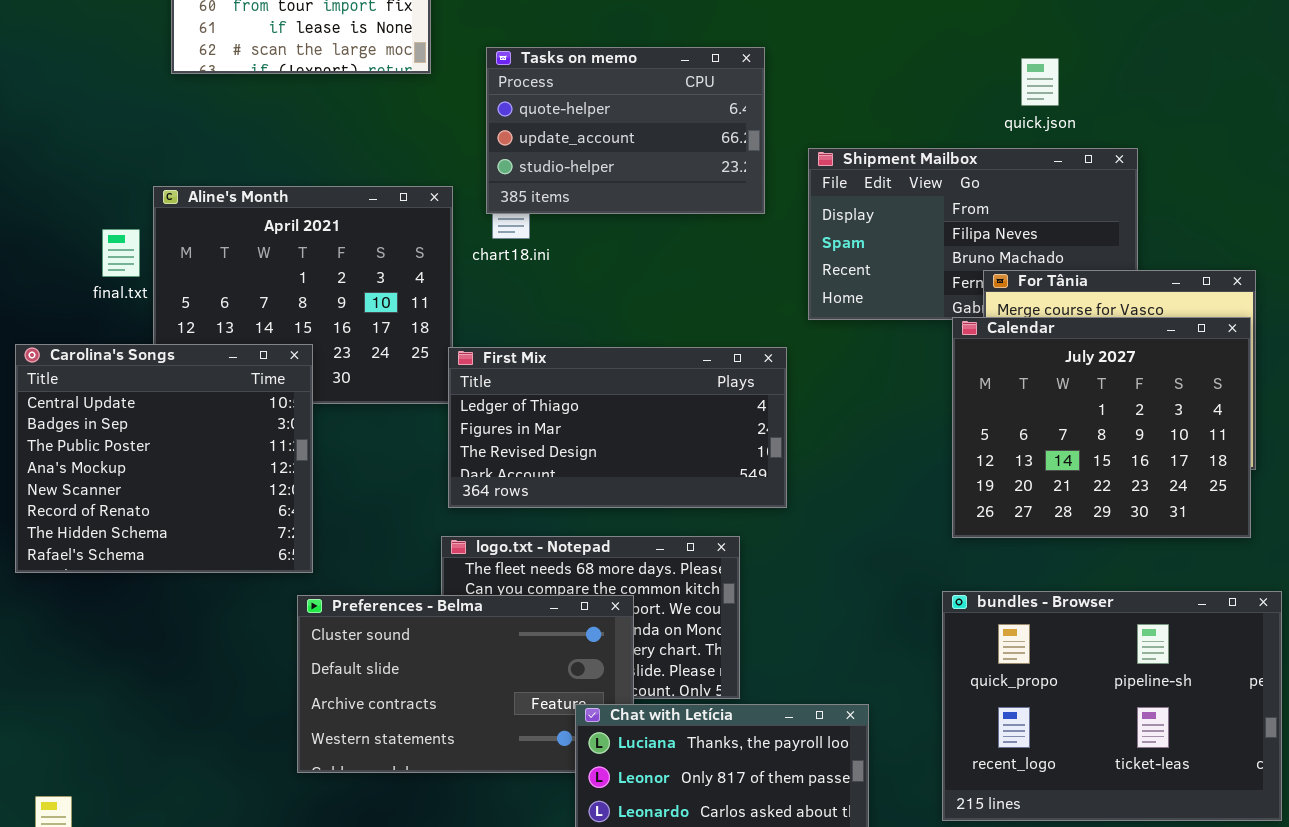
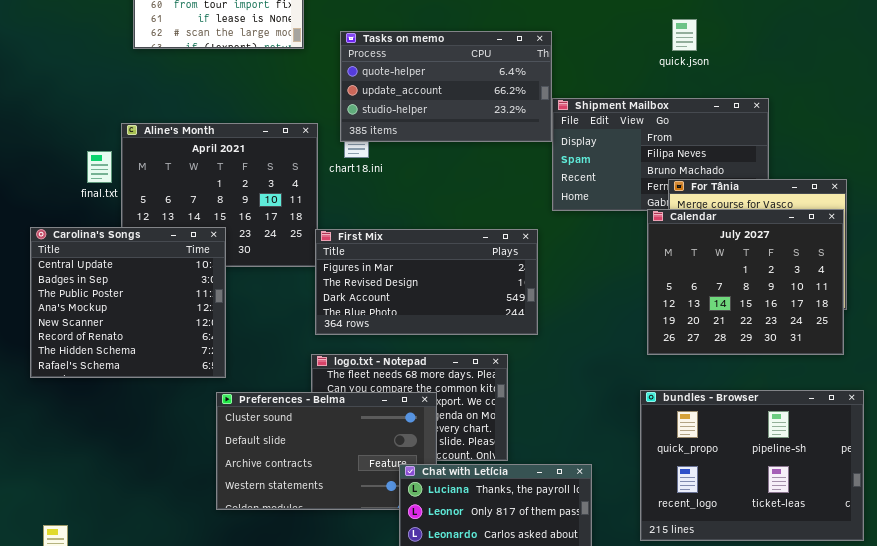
Tasks on memo: [486,47,765,214] -> [340,31,552,142], resized
quick.json: [1021,58,1059,106] -> [672,19,697,51], moved
First Mix: [448,347,787,508] -> [315,229,538,335], scrolled down 1 row

